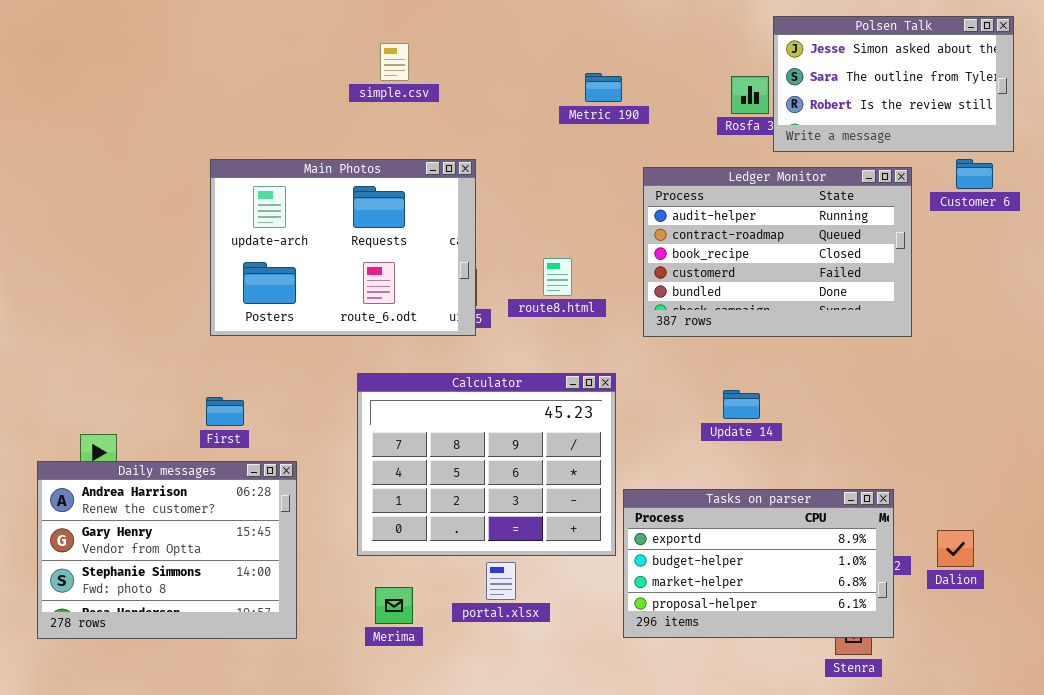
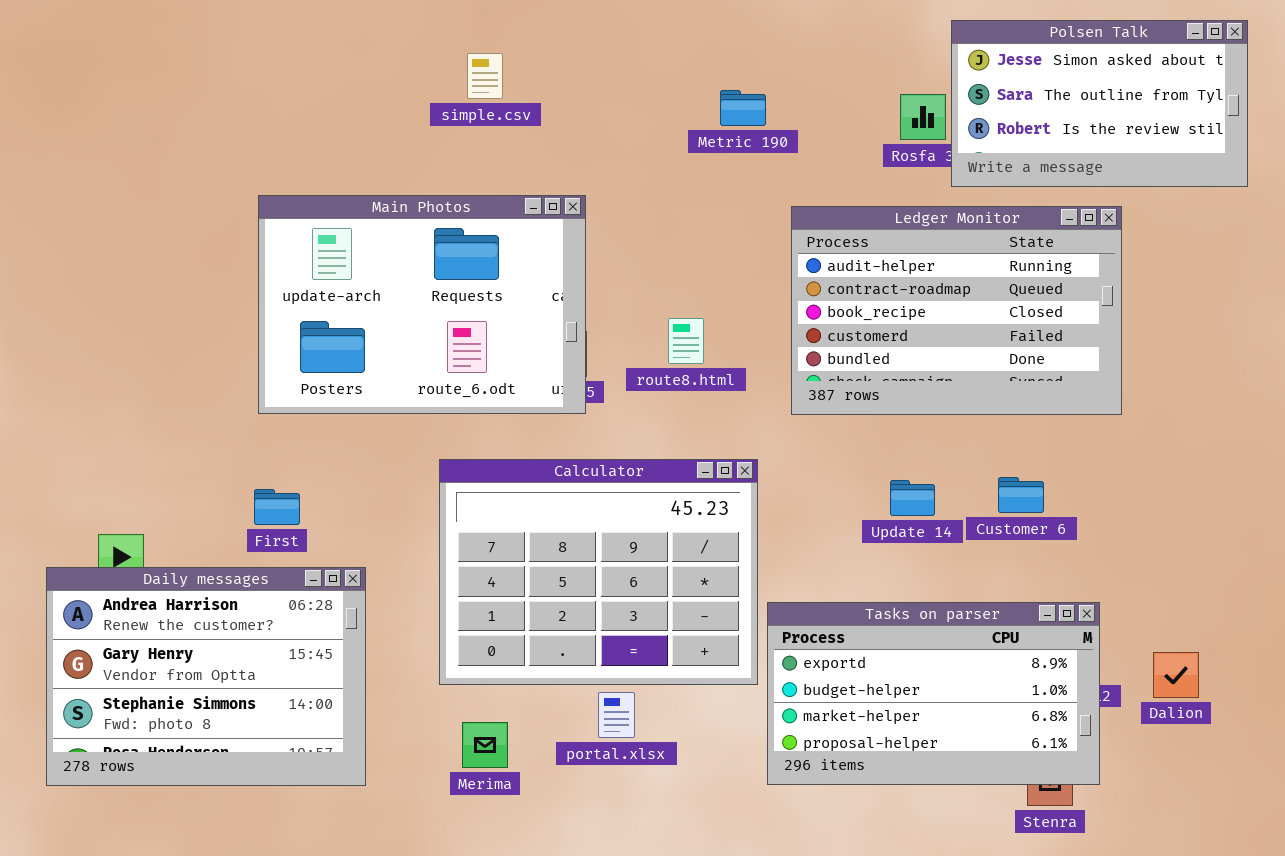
Customer 6: [956,159,993,189] -> [998,477,1044,513], moved

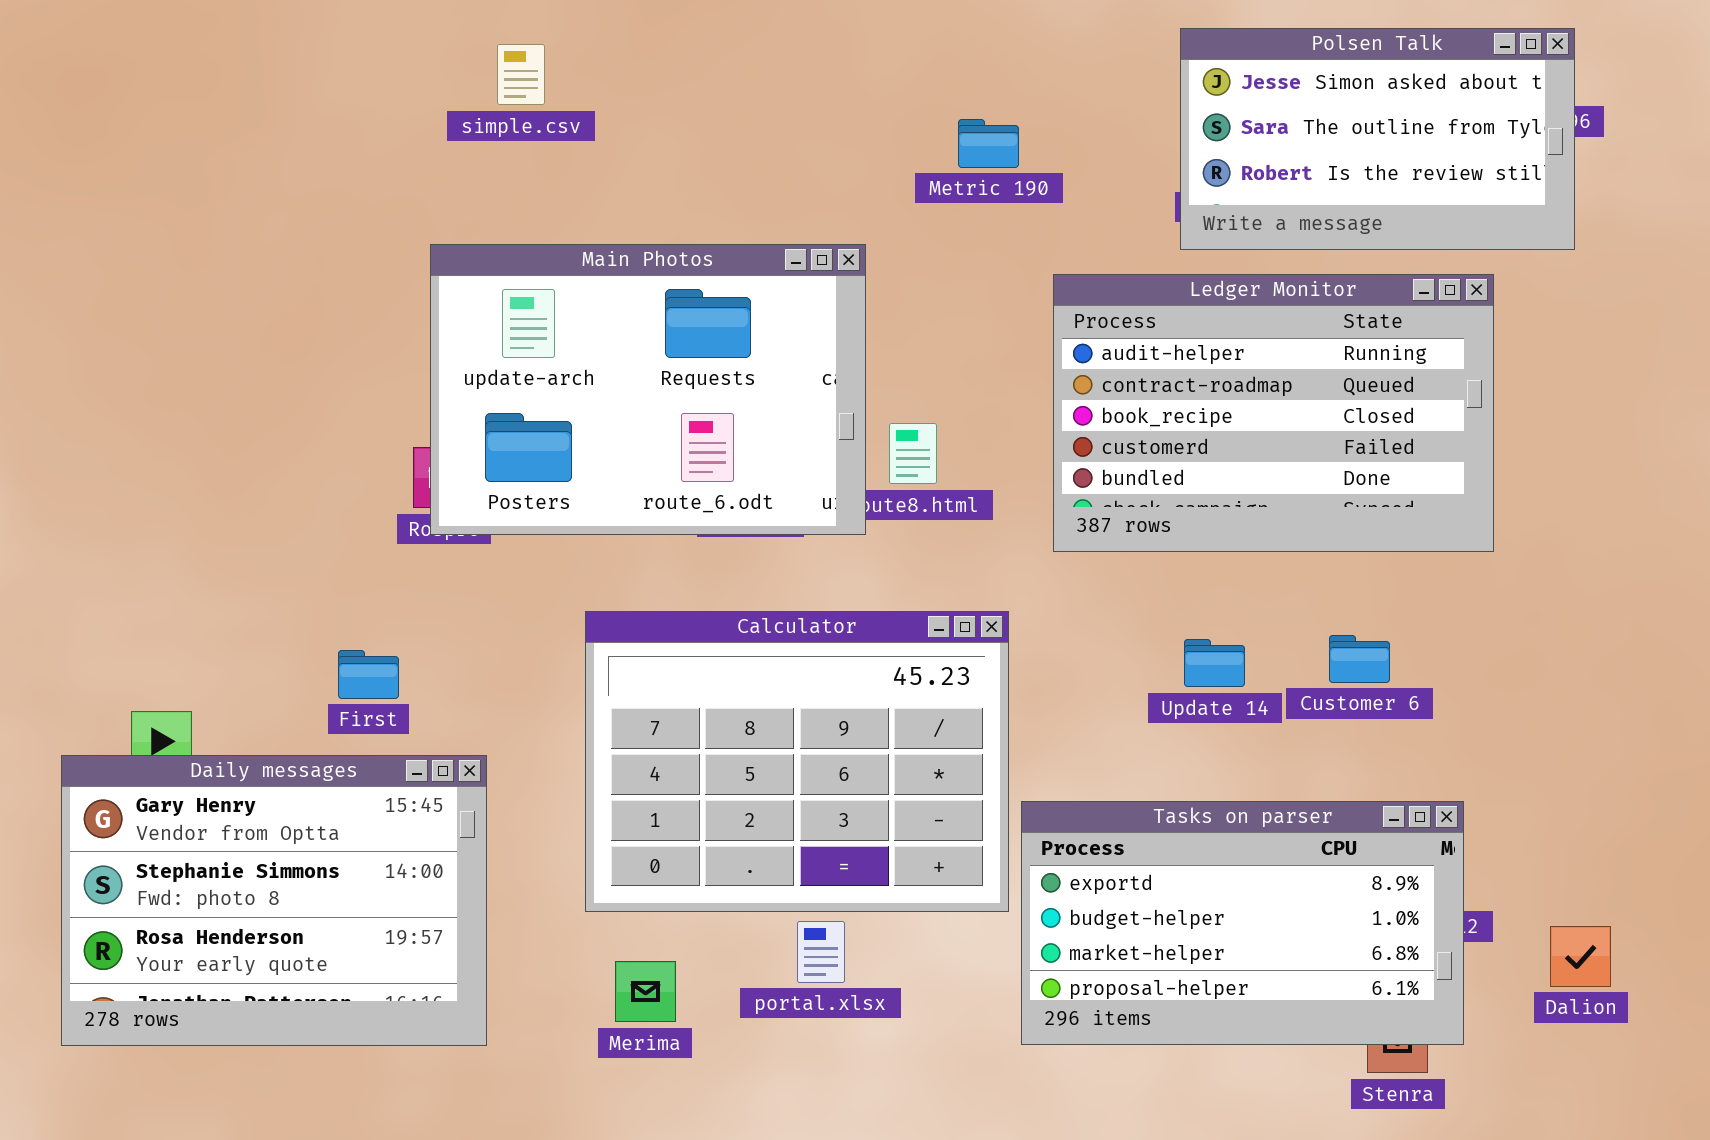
Polsen Talk: [951,20,1248,187] -> [1180,28,1575,250], moved
simple.csv: [467,53,503,99] -> [497,44,545,105], moved
Main Photos: [258,195,586,414] -> [430,244,866,535], moved
Daily messages: [46,567,366,786] -> [61,755,487,1046], scrolled down 1 row
Dalion: [1153,652,1199,698] -> [1550,926,1611,987], moved

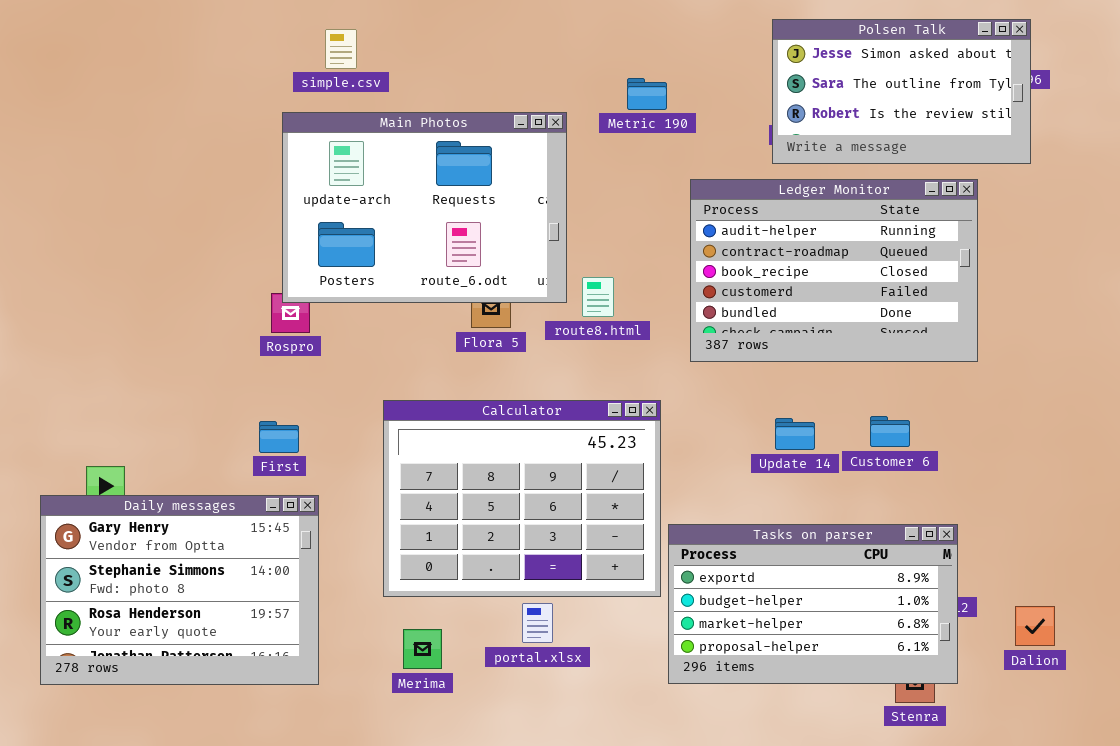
Main Photos: [430,244,866,535] -> [282,112,567,303], moved
First: [338,650,399,699] -> [259,421,299,453], moved

